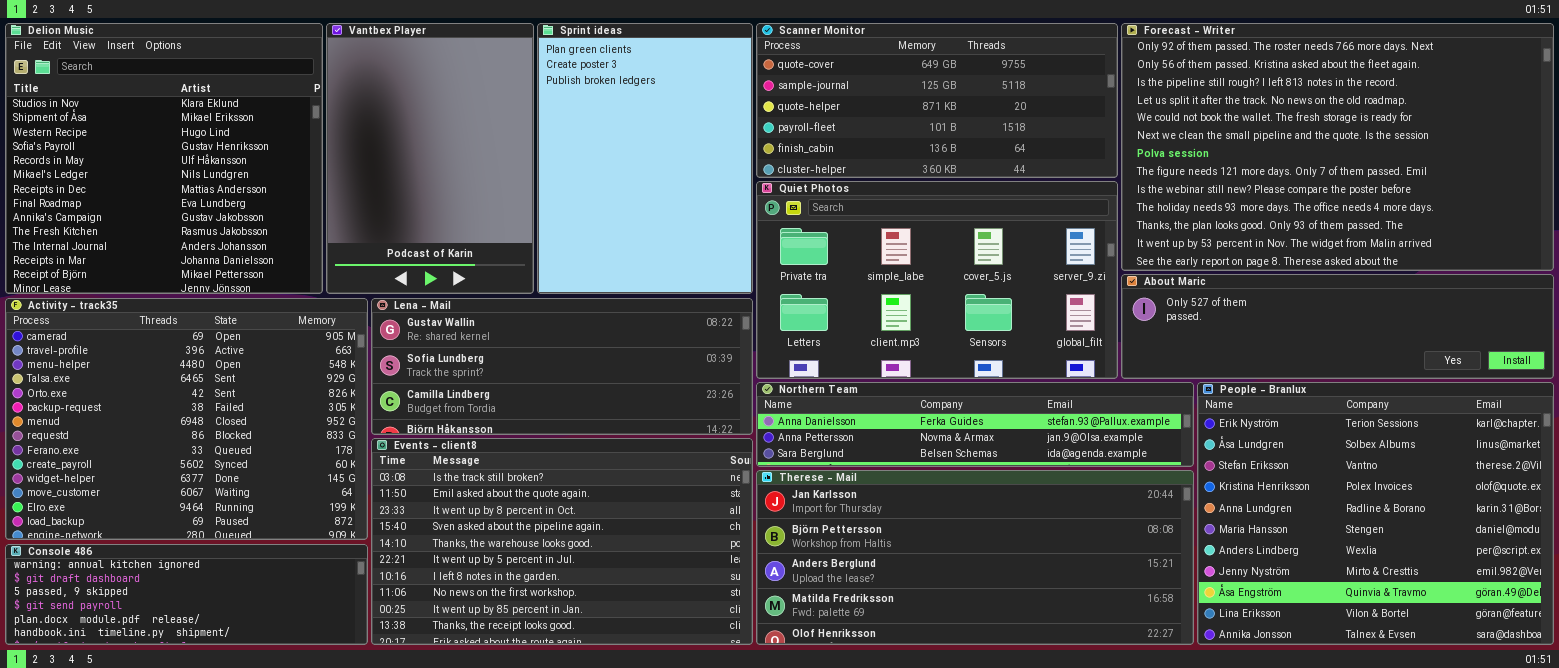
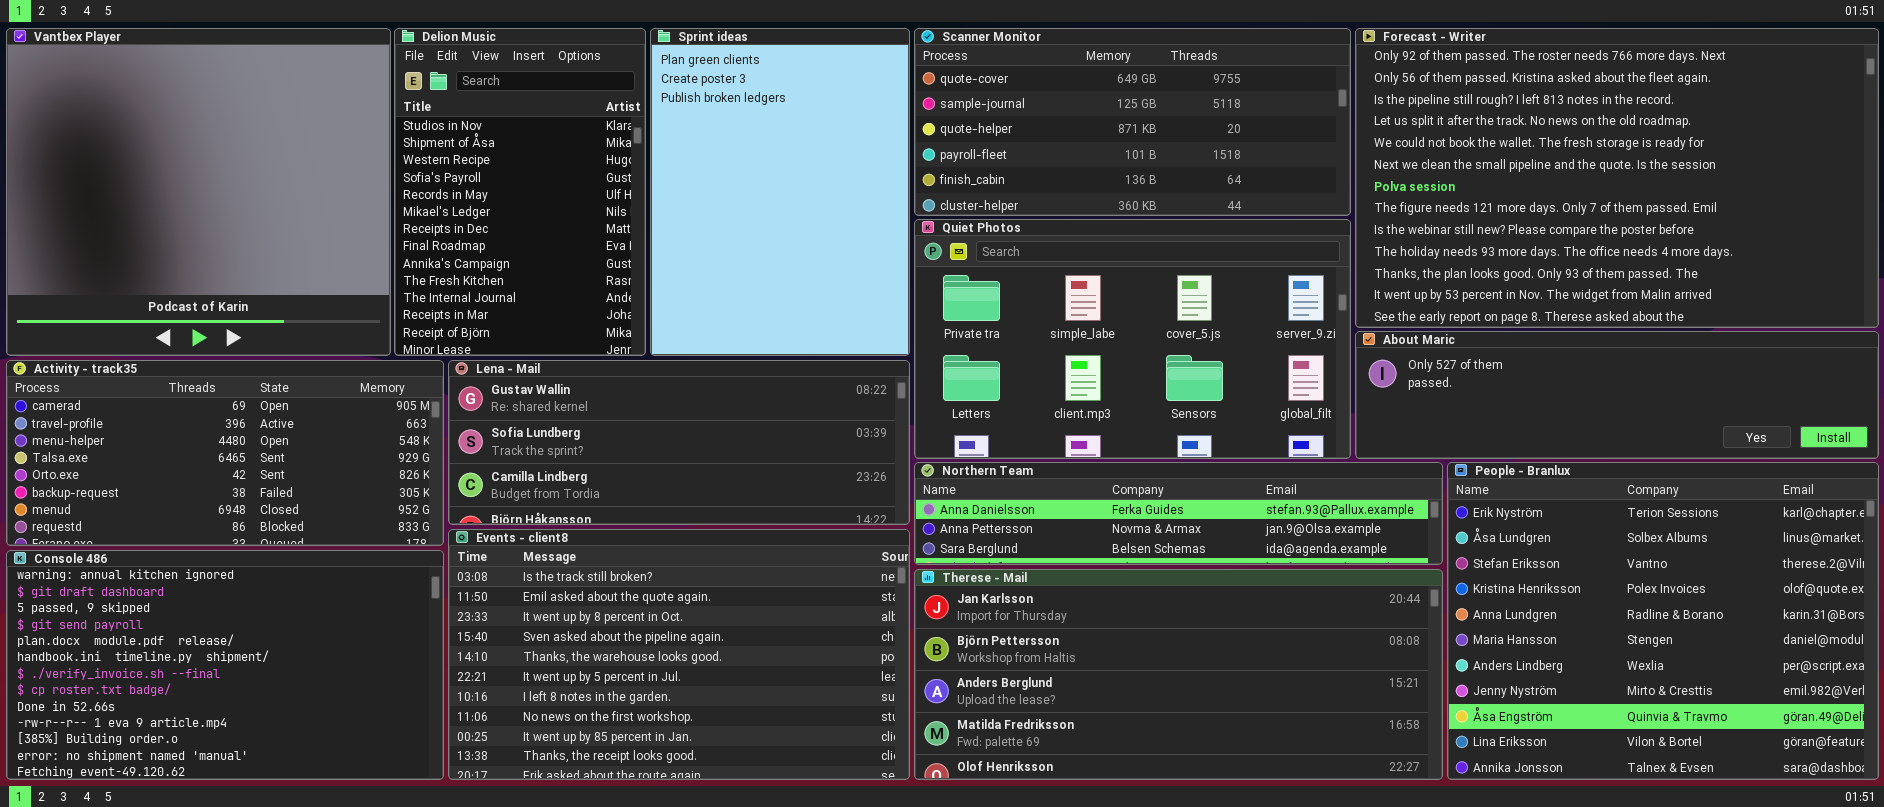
Delion Music: [5,23,323,294] -> [394,28,646,356], moved, resized
Vantbex Player: [326,23,534,294] -> [6,28,391,356], moved, resized
Activity - track35: [5,298,368,540] -> [6,360,444,546], resized
Console 486: [5,544,368,645] -> [6,550,444,780], resized

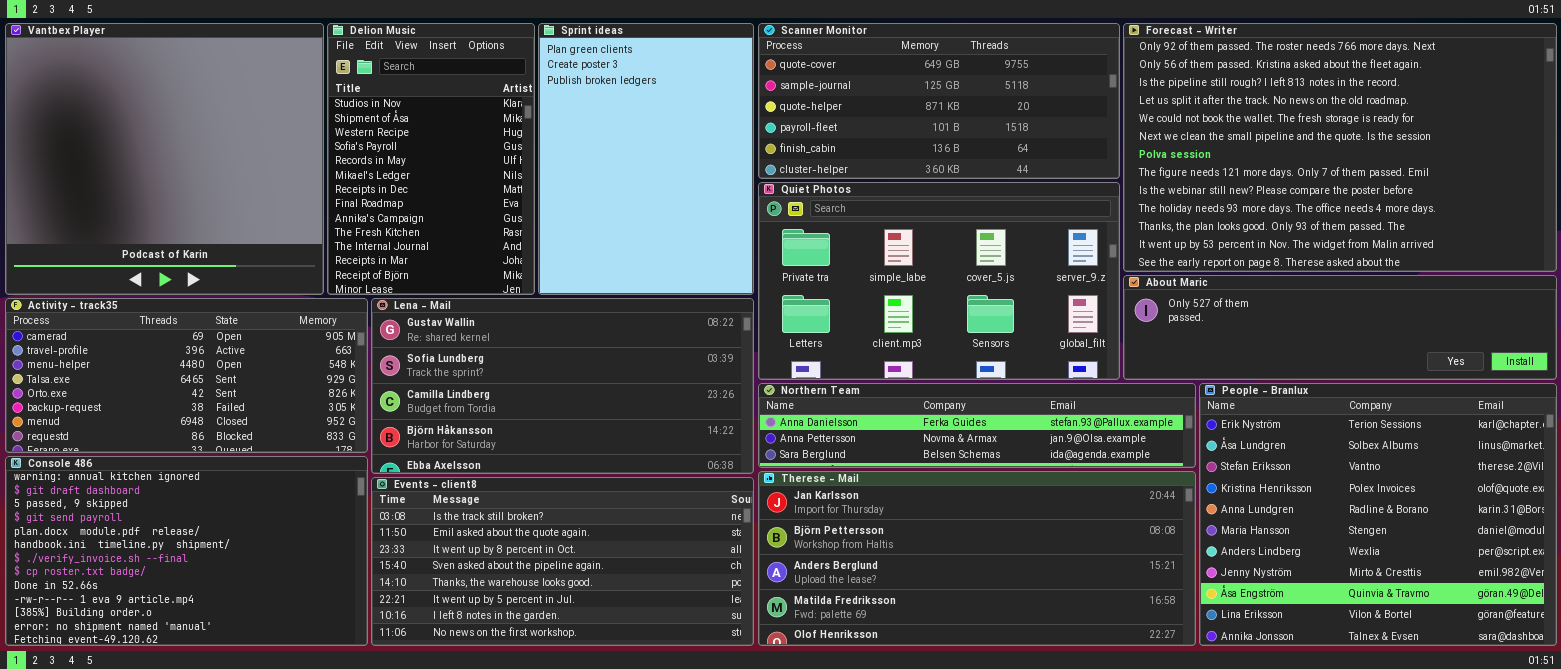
Lena - Mail: [448,360,910,525] -> [371,298,754,474], resized
Events - client8: [448,529,910,780] -> [371,477,754,646], resized

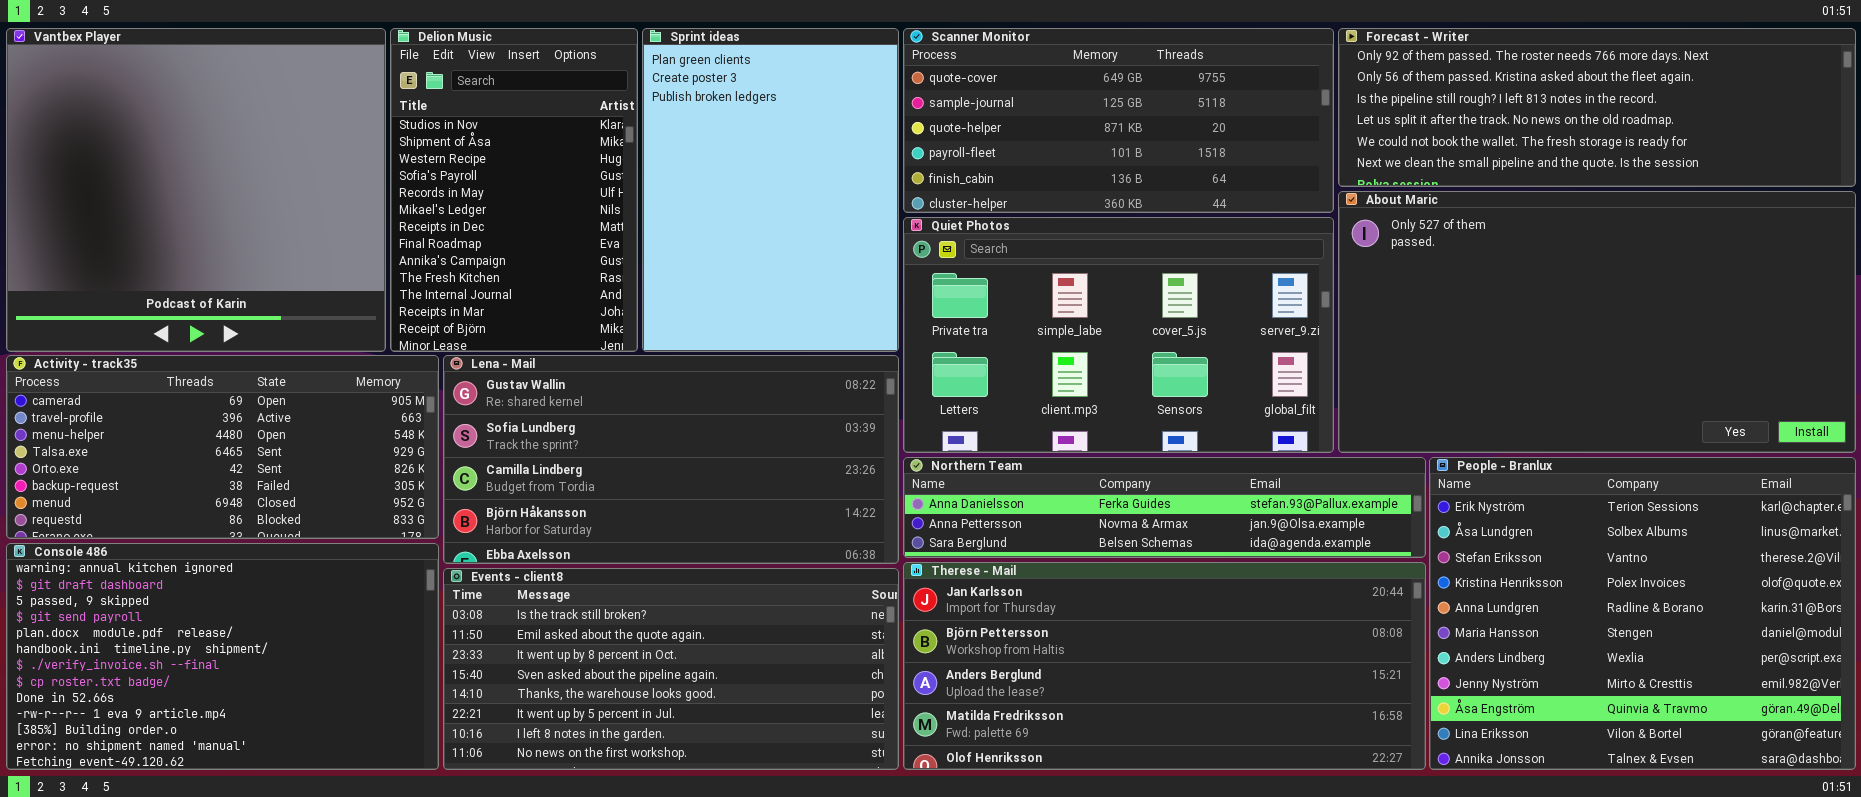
Forecast - Writer: [1123,23,1557,272] -> [1338,28,1856,187], resized
About Maric: [1123,275,1557,380] -> [1338,191,1856,453], resized

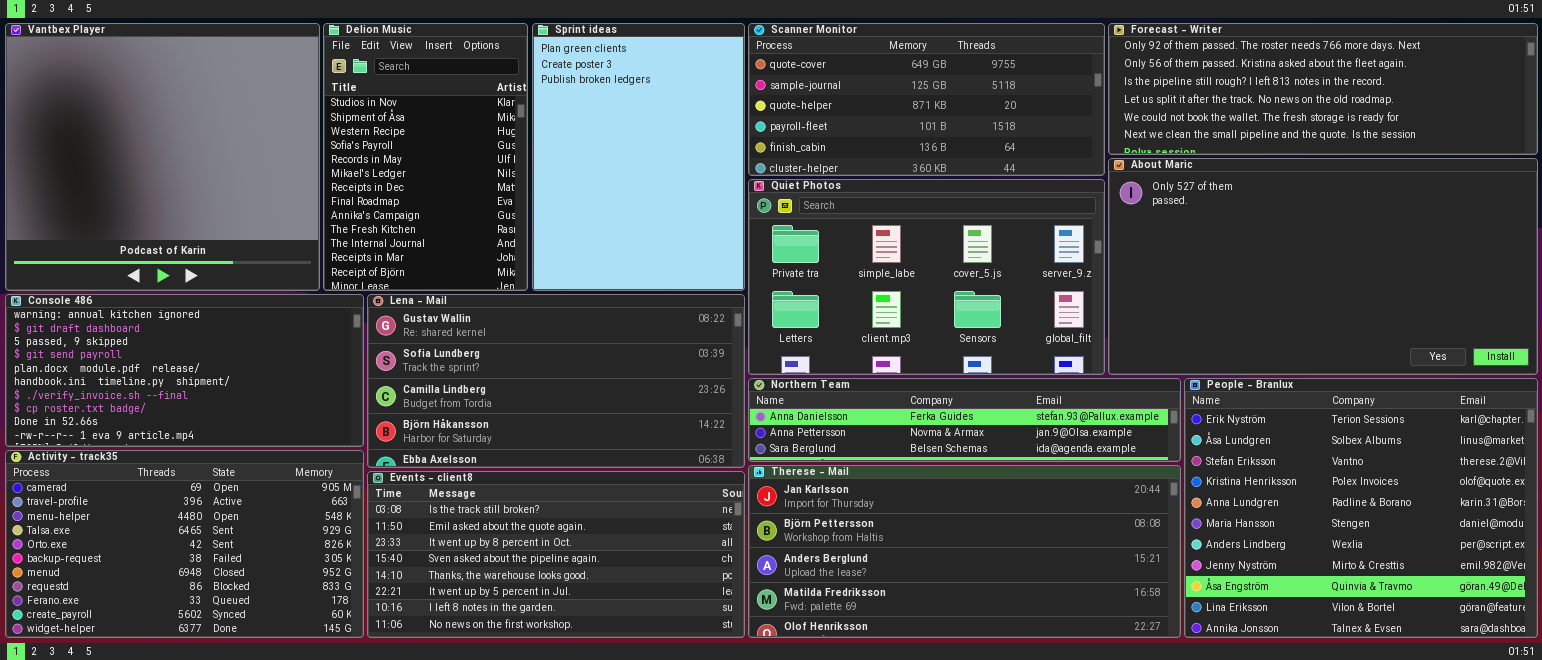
Activity - track35: [6,355,439,539] -> [5,450,364,638], moved, resized
Console 486: [6,543,439,770] -> [5,294,364,447], moved, resized

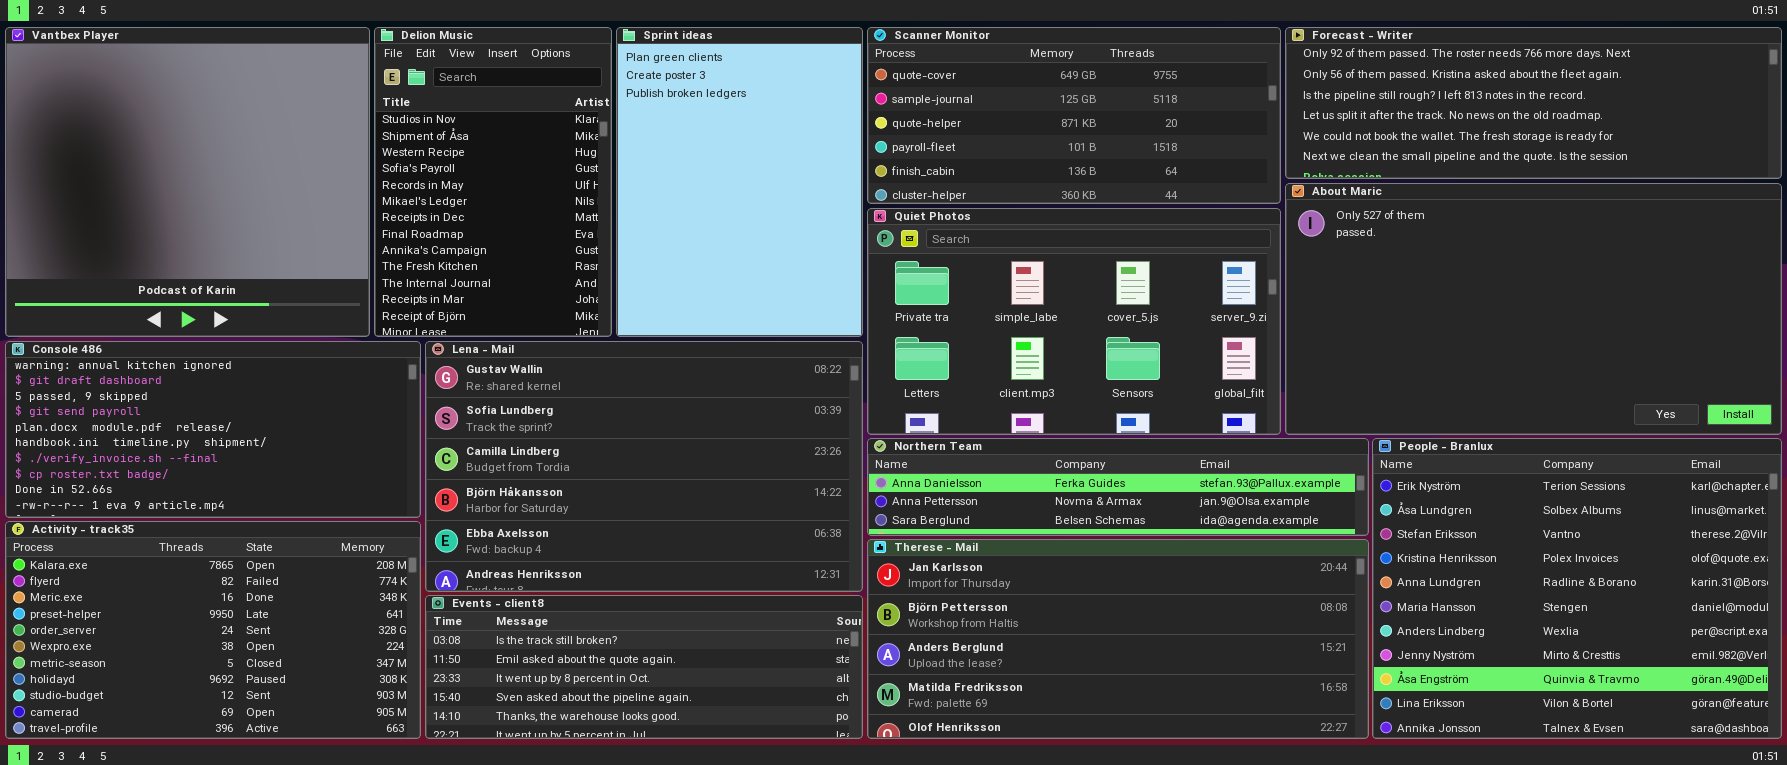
Lena - Mail: [367,294,745,468] -> [425,341,863,592], resized
Activity - track35: [5,450,364,638] -> [5,521,421,739], scrolled up 9 rows
Events - client8: [367,471,745,638] -> [425,595,863,739], resized

